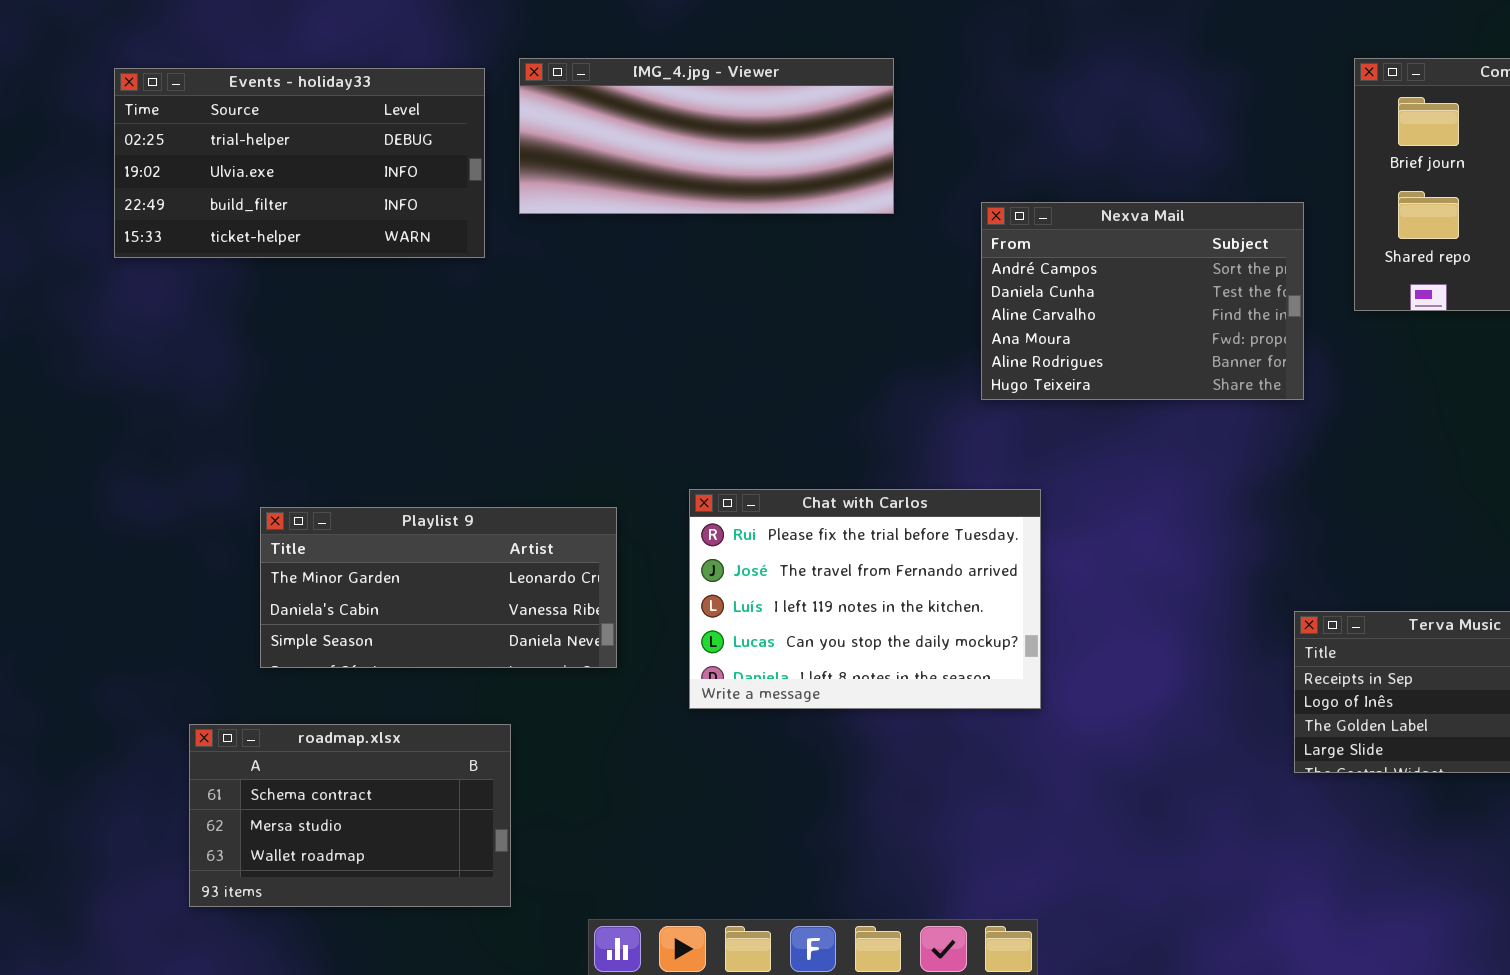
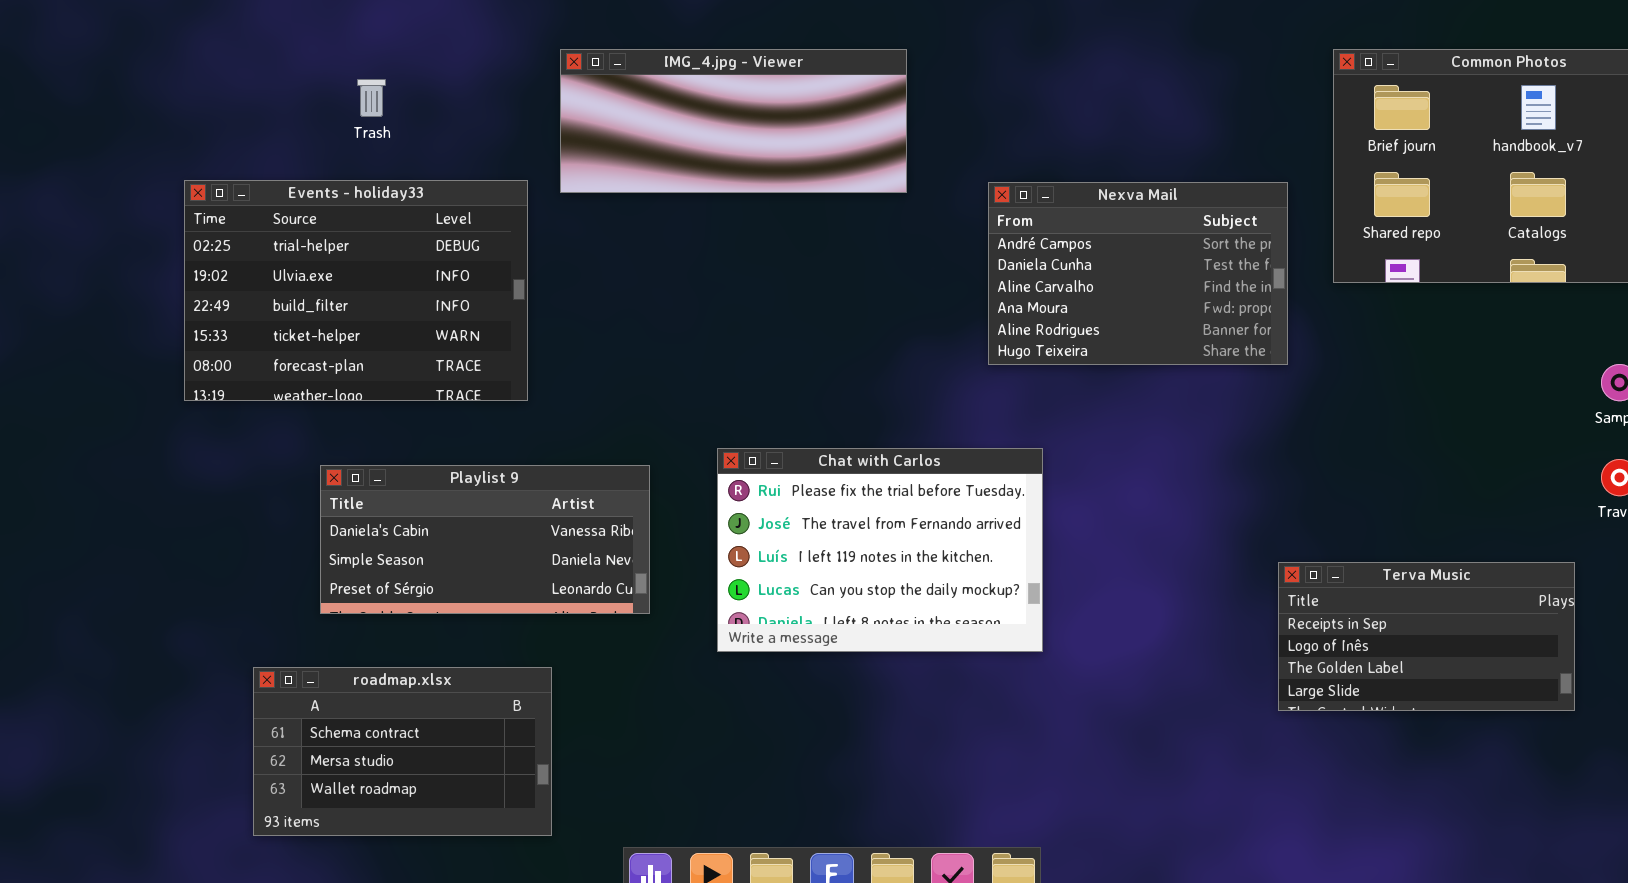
Events - holiday33: [114,68,485,258] -> [184,180,528,401], moved, resized
Playlist 9: [260,507,617,668] -> [320,465,650,614], scrolled down 1 row

